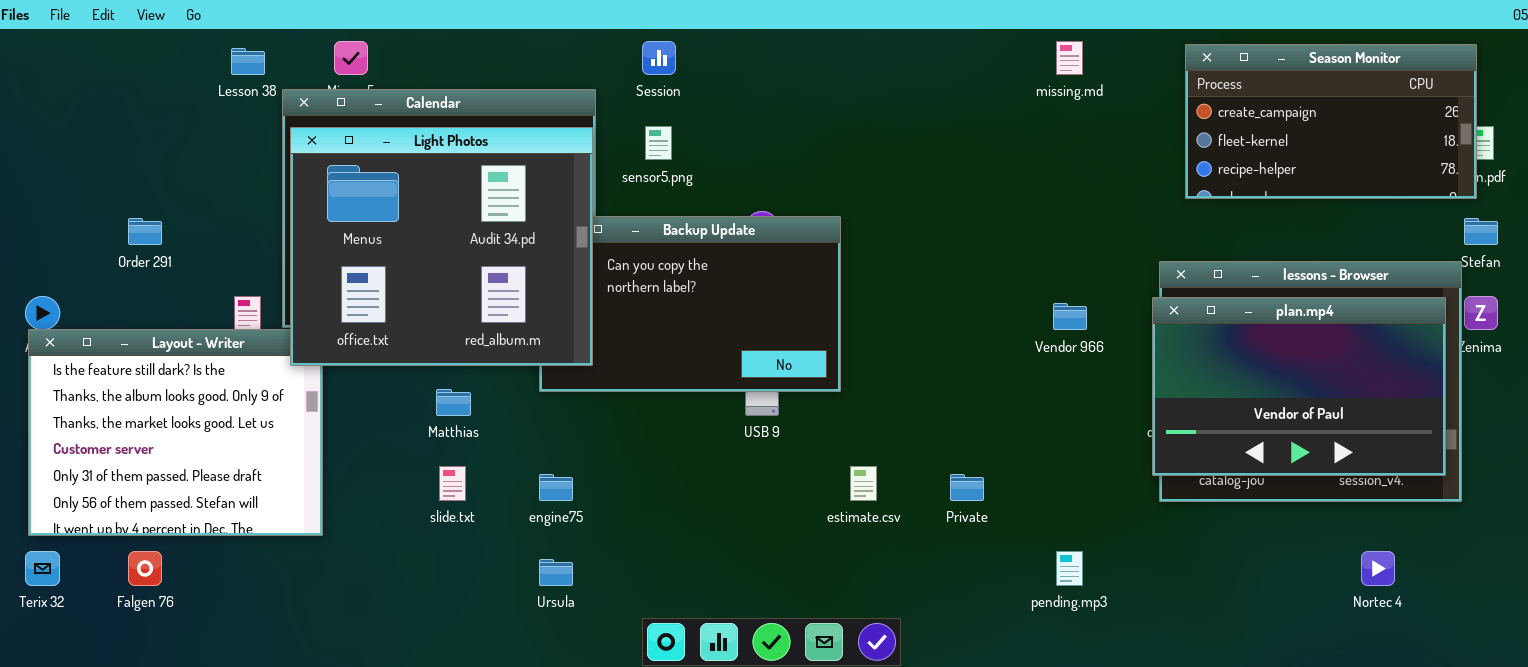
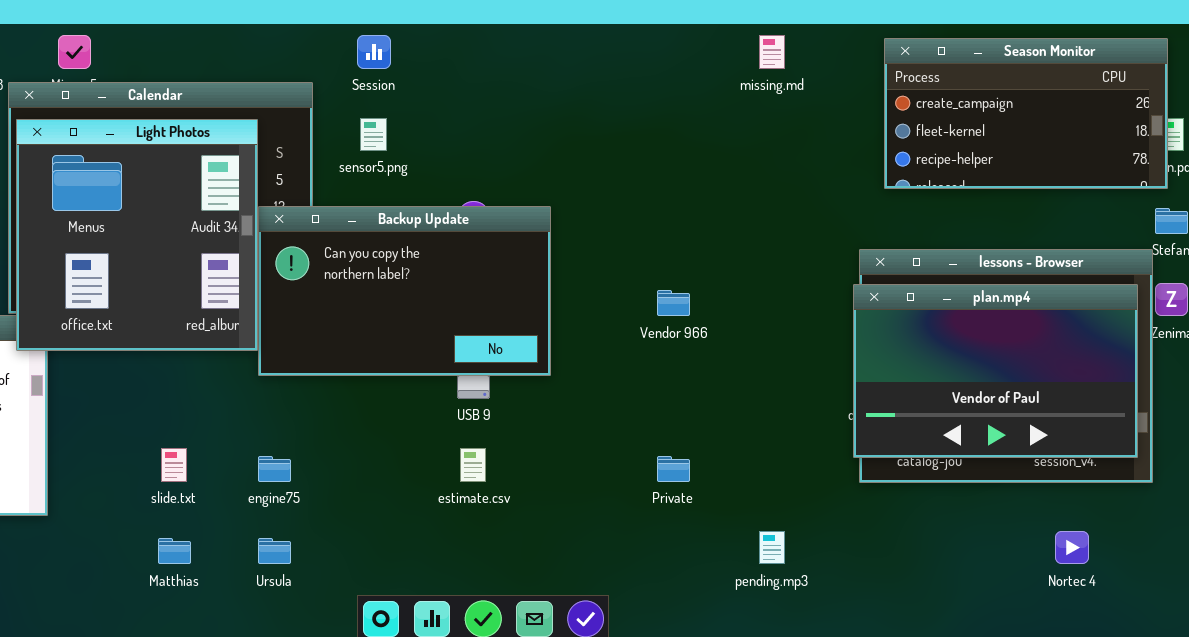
Light Photos: [290,127,593,366] -> [16,119,258,351], resized
Vendor 966: [1053,303,1087,330] -> [657,290,690,316], moved
Matthias: [436,389,471,416] -> [158,538,191,564], moved
estimate.csv: [850,466,877,501] -> [460,448,486,482], moved

